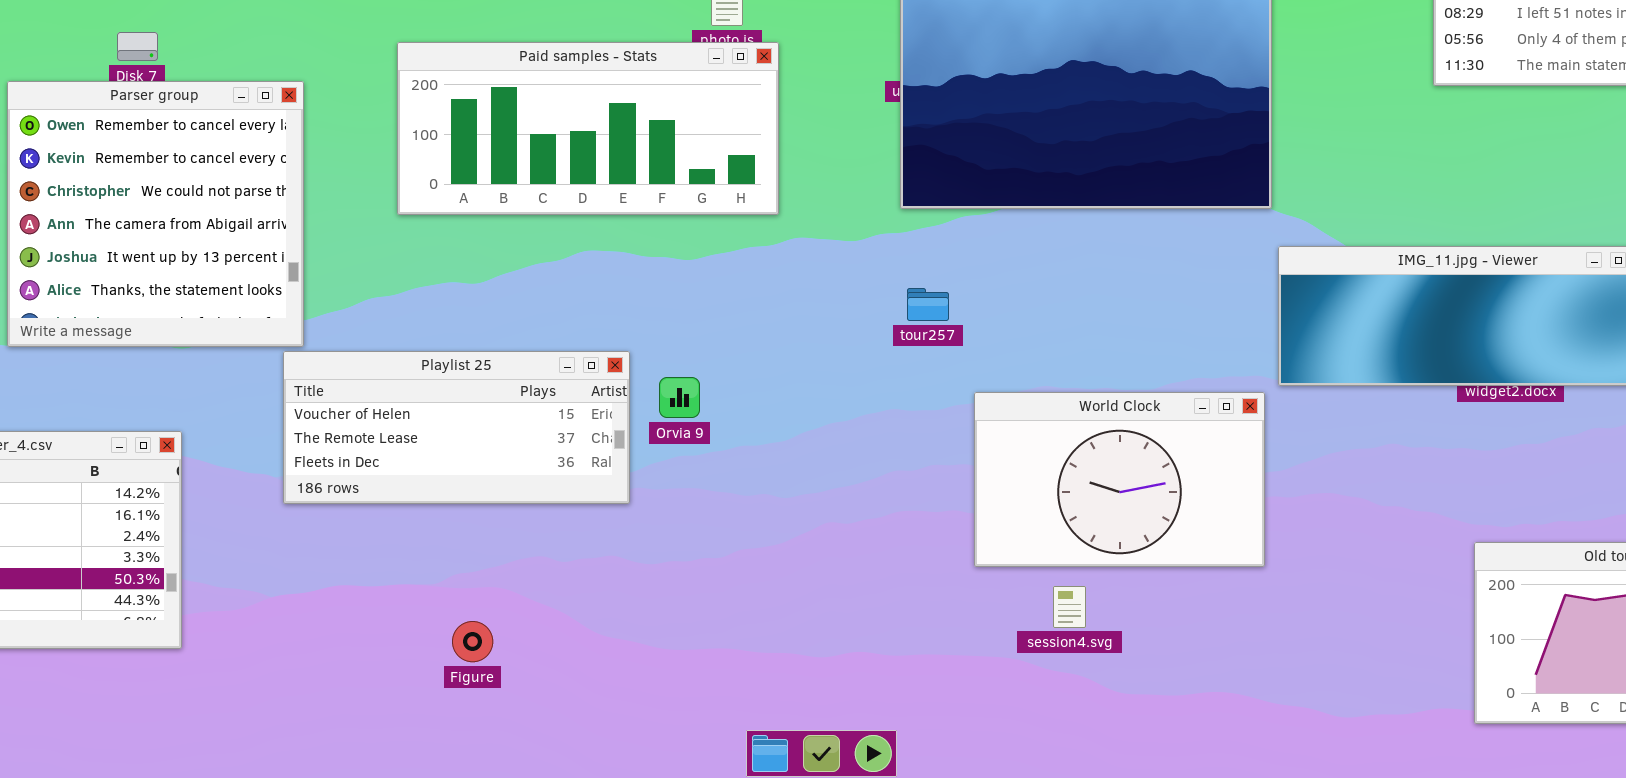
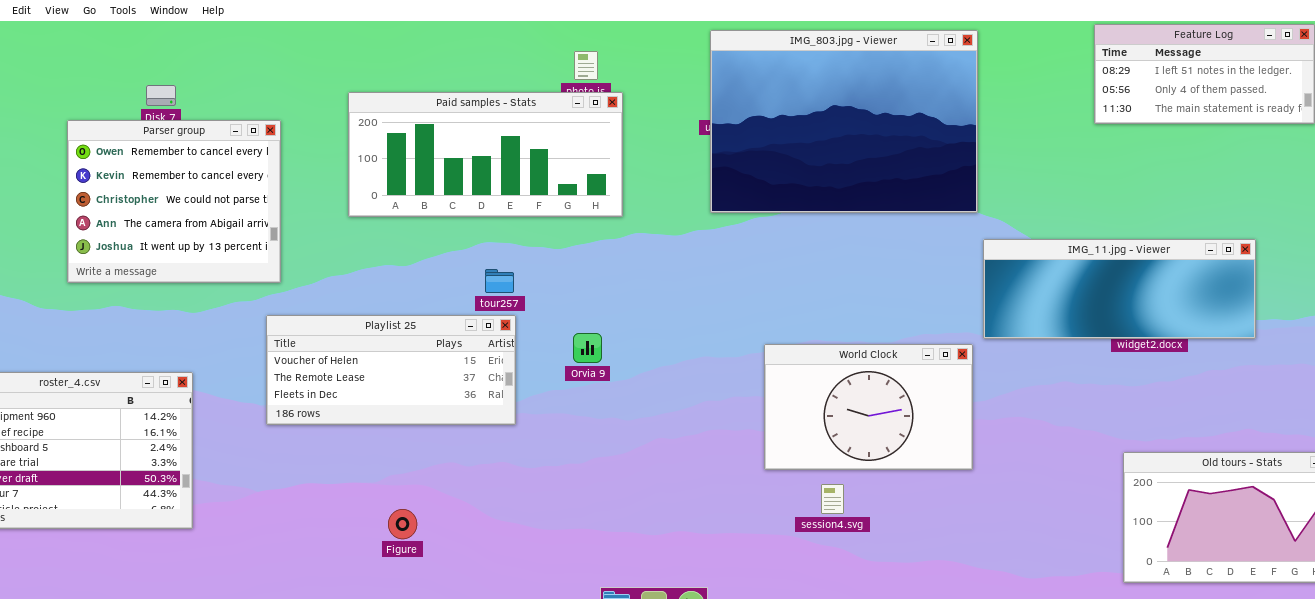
Parser group: [7,81,304,347] -> [67,120,281,283], resized
tour257: [907,288,949,321] -> [485,269,514,293], moved
Orvia 9: [659,377,700,418] -> [573,333,602,363], moved

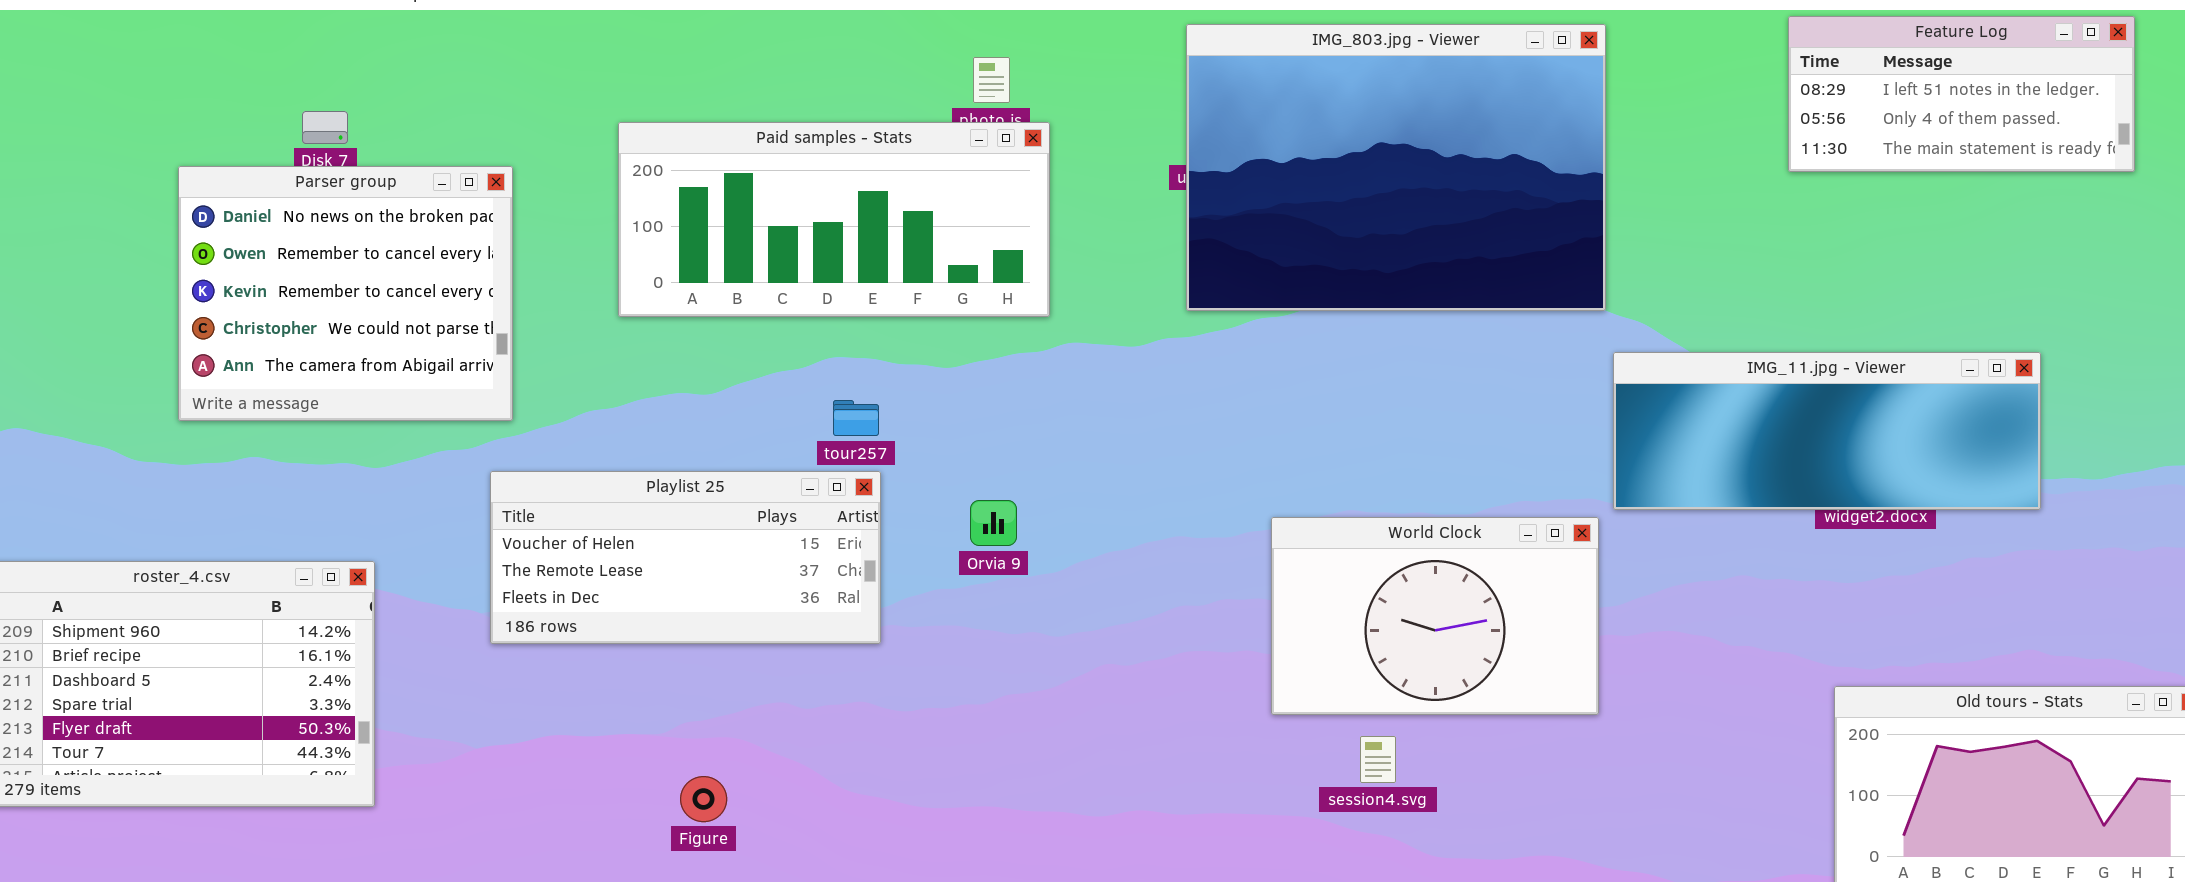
Parser group: [67,120,281,283] -> [178,166,513,421], scrolled up 1 row

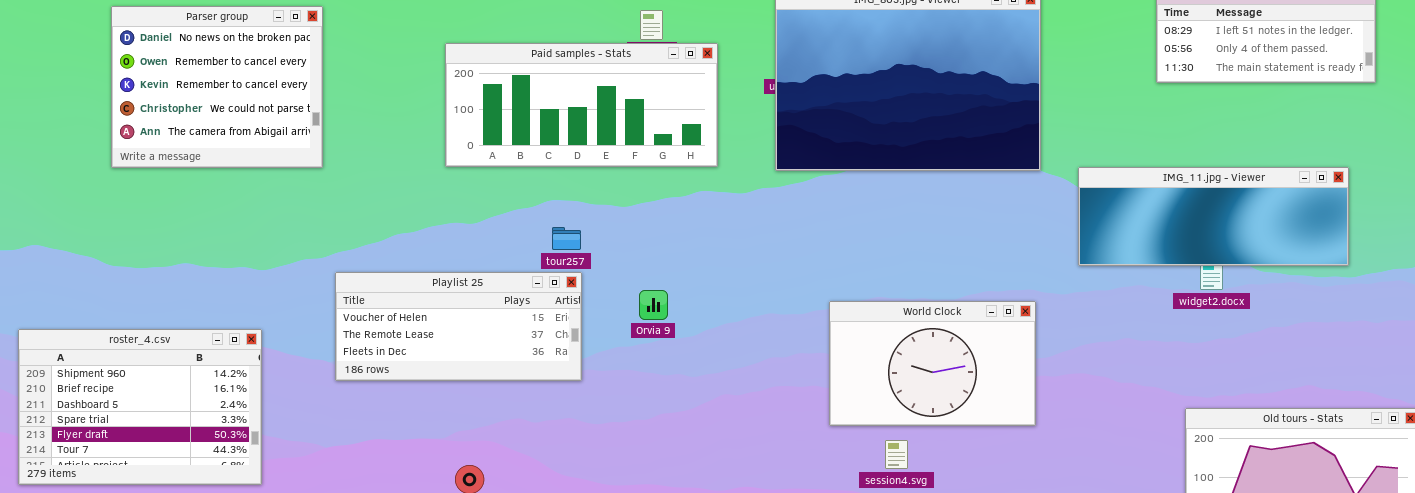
Paid samples - Stats: [618,122,1050,317] -> [445,43,718,167], moved
Parser group: [178,166,513,421] -> [111,6,323,168], moved
IMG_11.jpg - Viewer: [1613,352,2041,510] -> [1078,167,1349,266], moved

